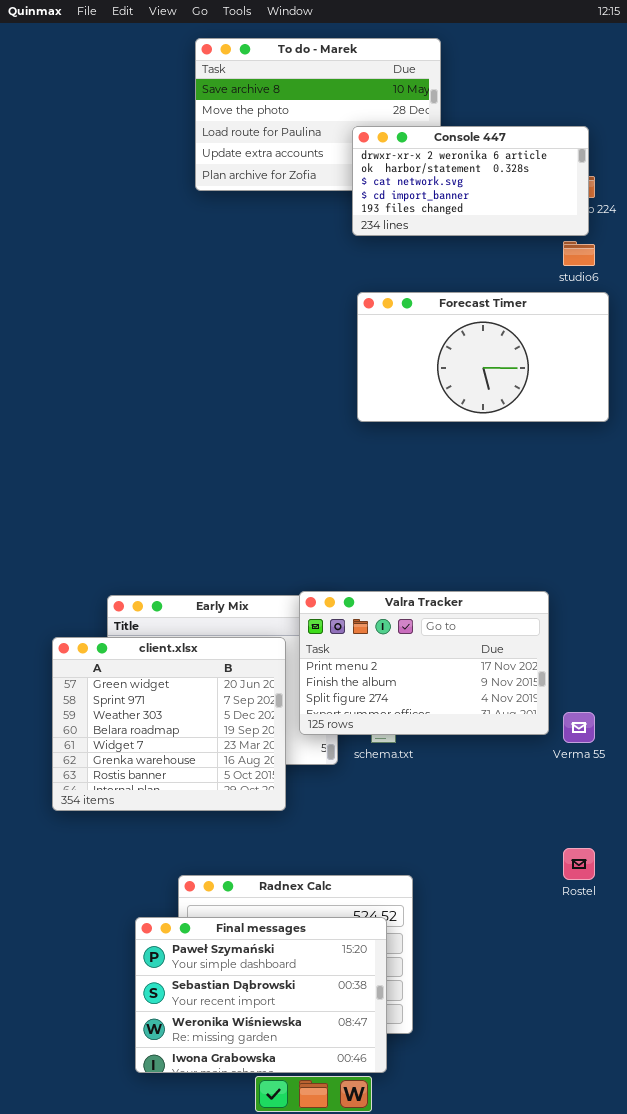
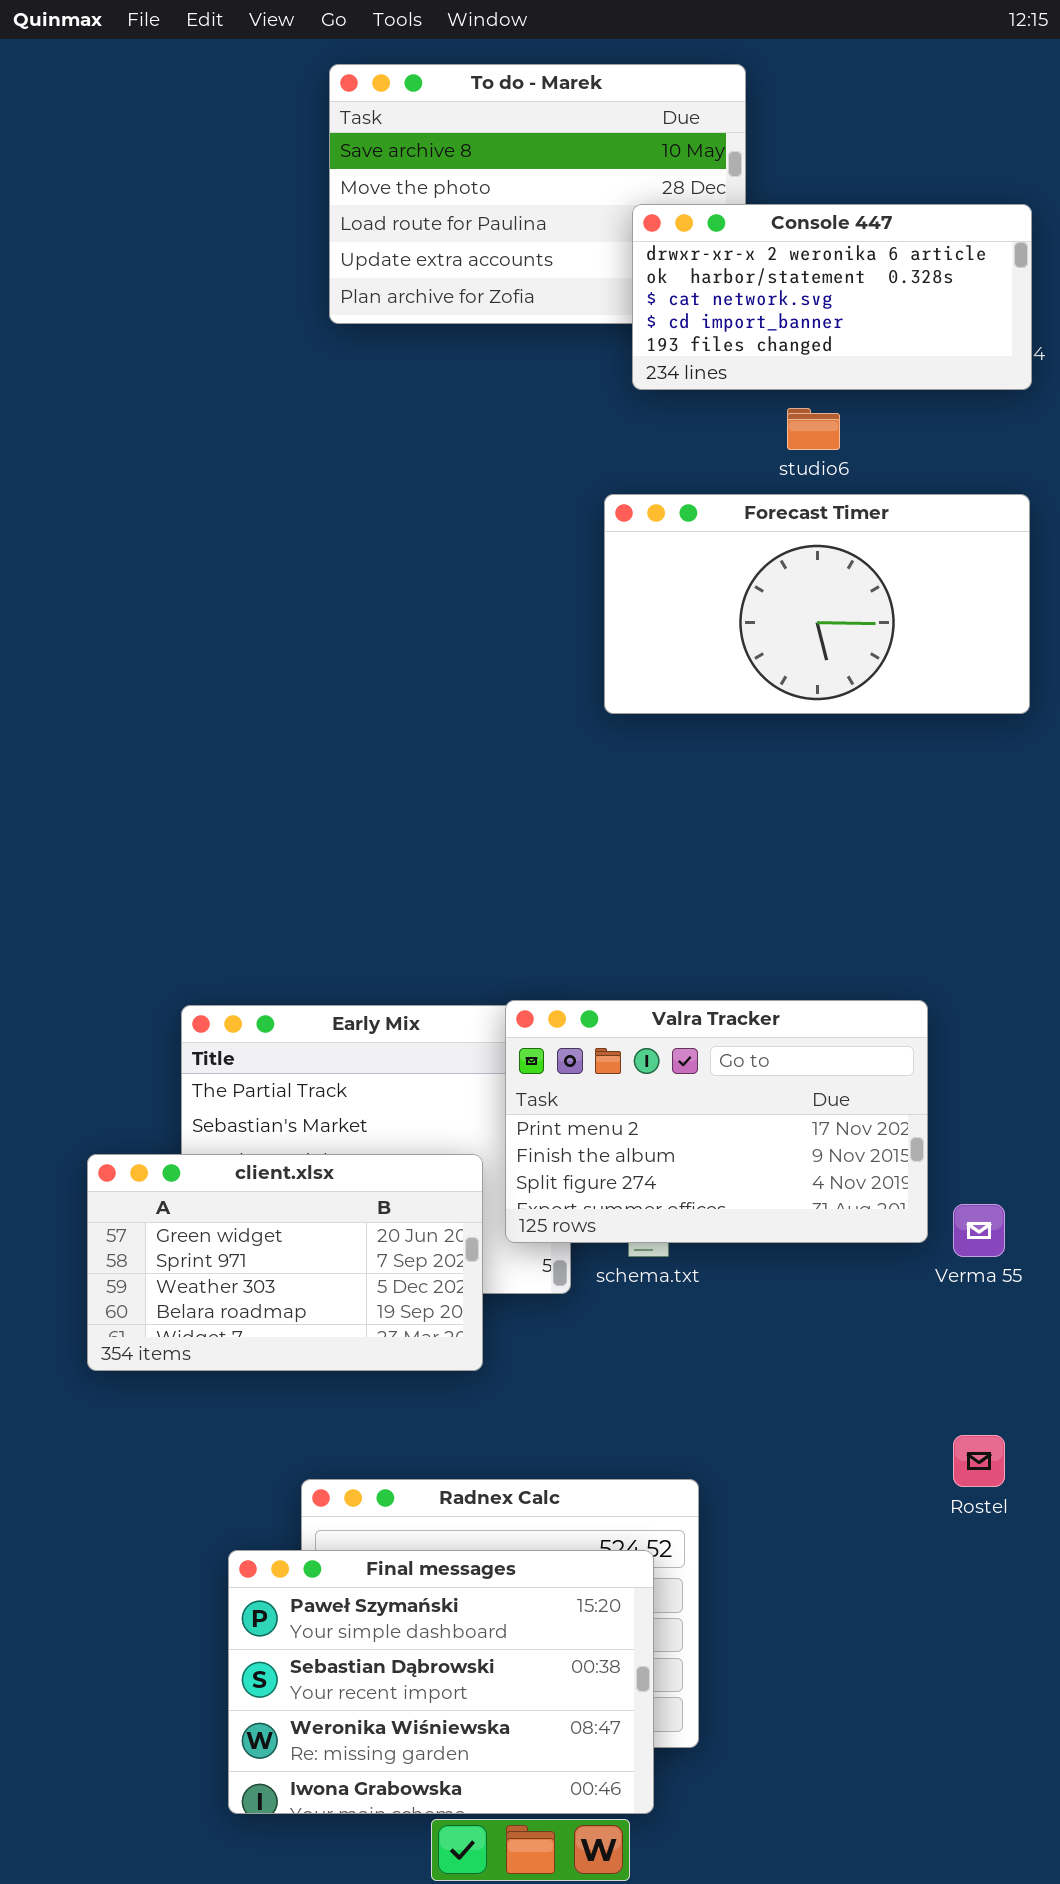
Console 447: [352,126,589,236] -> [632,204,1032,390], moved
studio6: [563,241,595,266] -> [787,408,840,450], moved
client.xlsx: [52,637,286,811] -> [87,1154,483,1371], resized

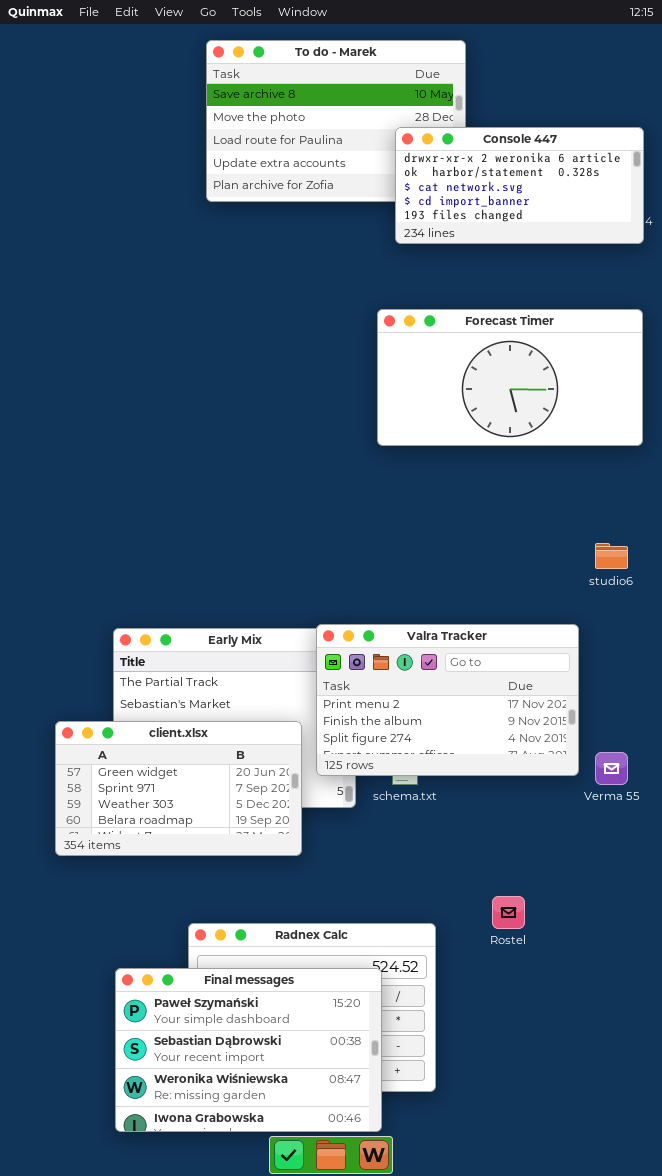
studio6: [787,408,840,450] -> [595,543,628,569], moved
Rostel: [953,1435,1005,1487] -> [492,896,525,929], moved
Final messages: [228,1550,654,1814] -> [115,968,382,1132], moved

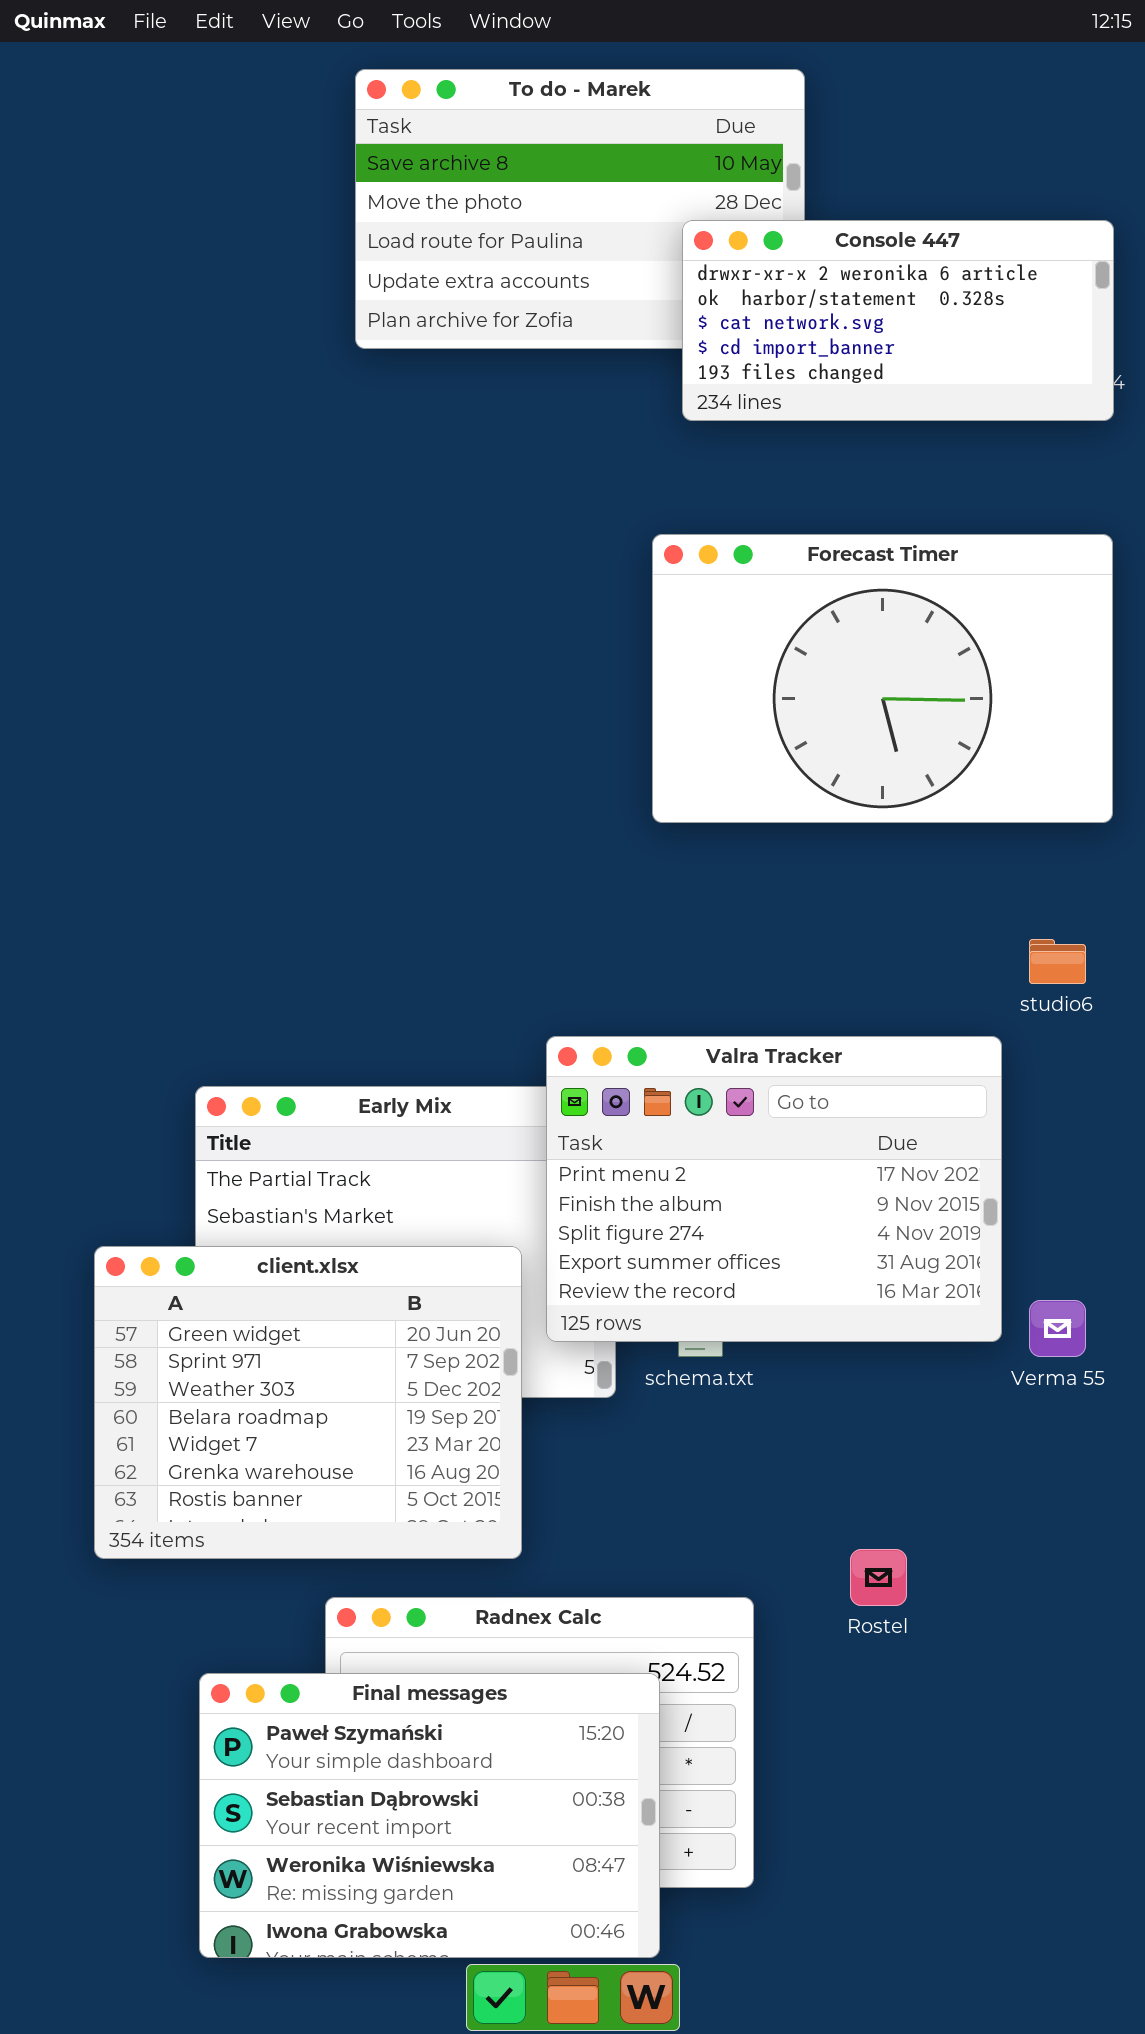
Forecast Timer: [377,309,643,446] -> [652,534,1113,823], resized
Valra Tracker: [316,624,579,776] -> [546,1036,1002,1342], resized
client.xlsx: [55,721,302,856] -> [94,1246,522,1559], resized

